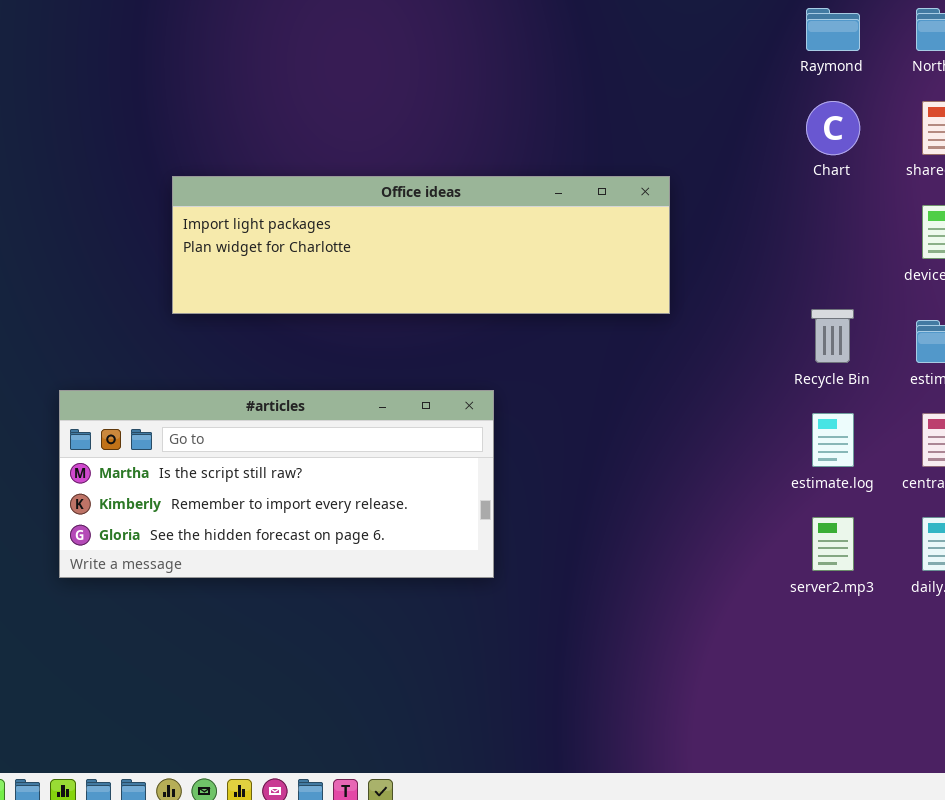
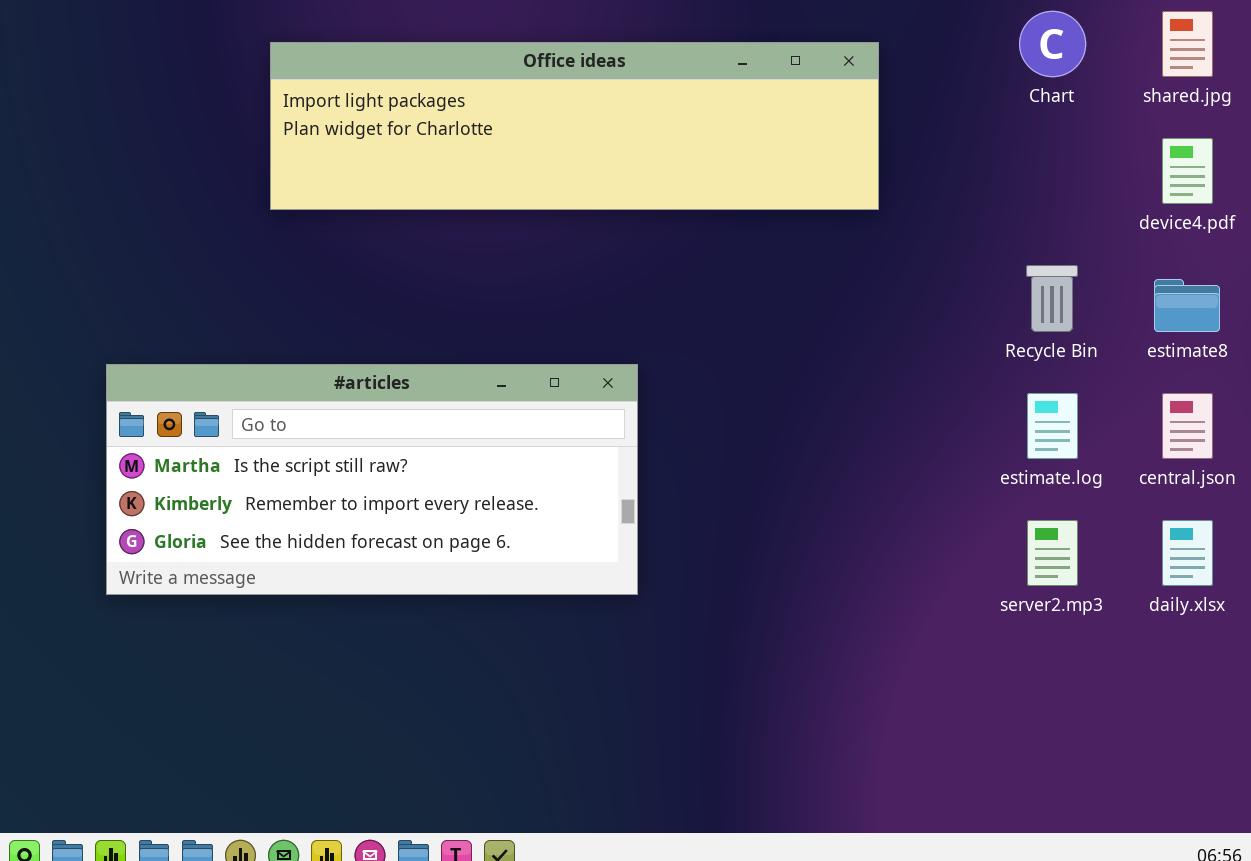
Office ideas: [172,176,670,314] -> [270,42,879,210], moved

